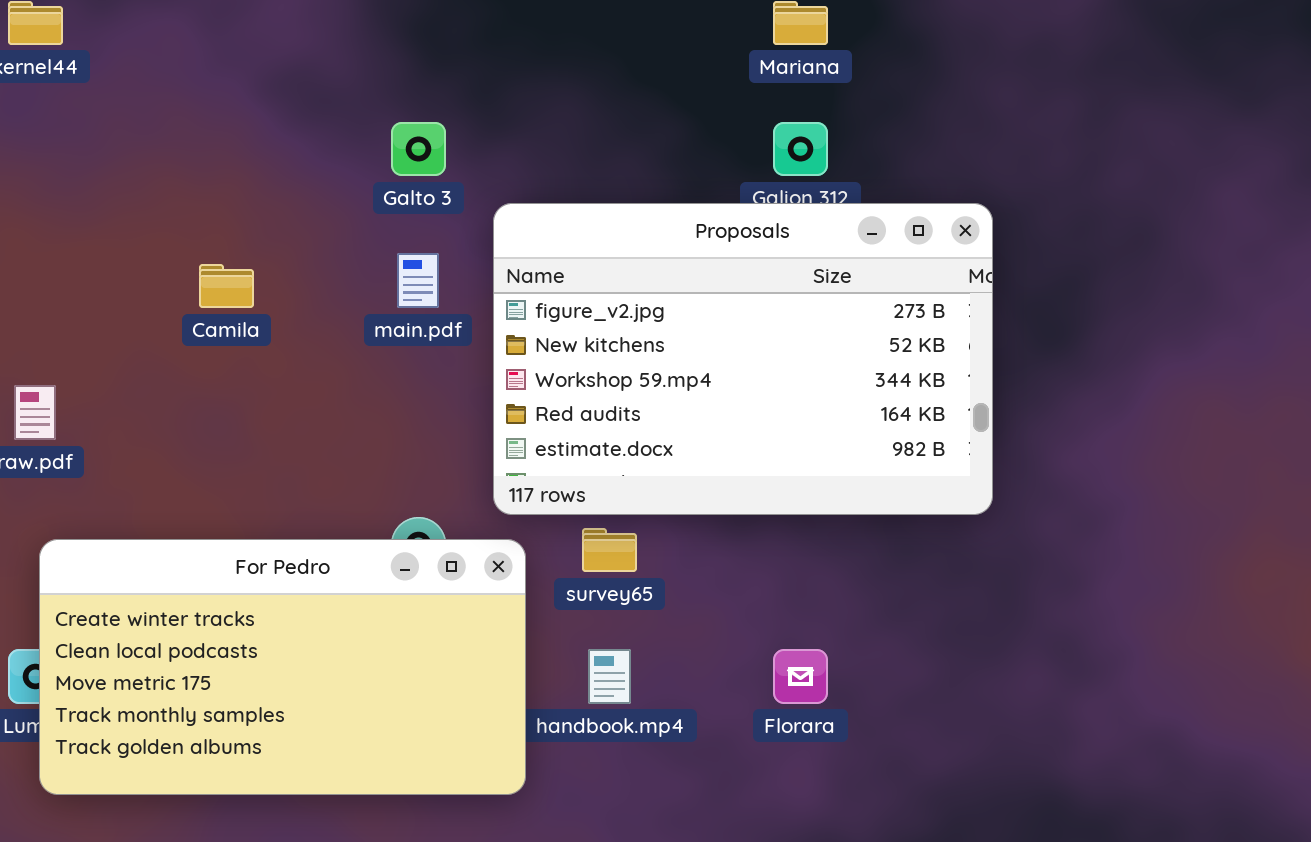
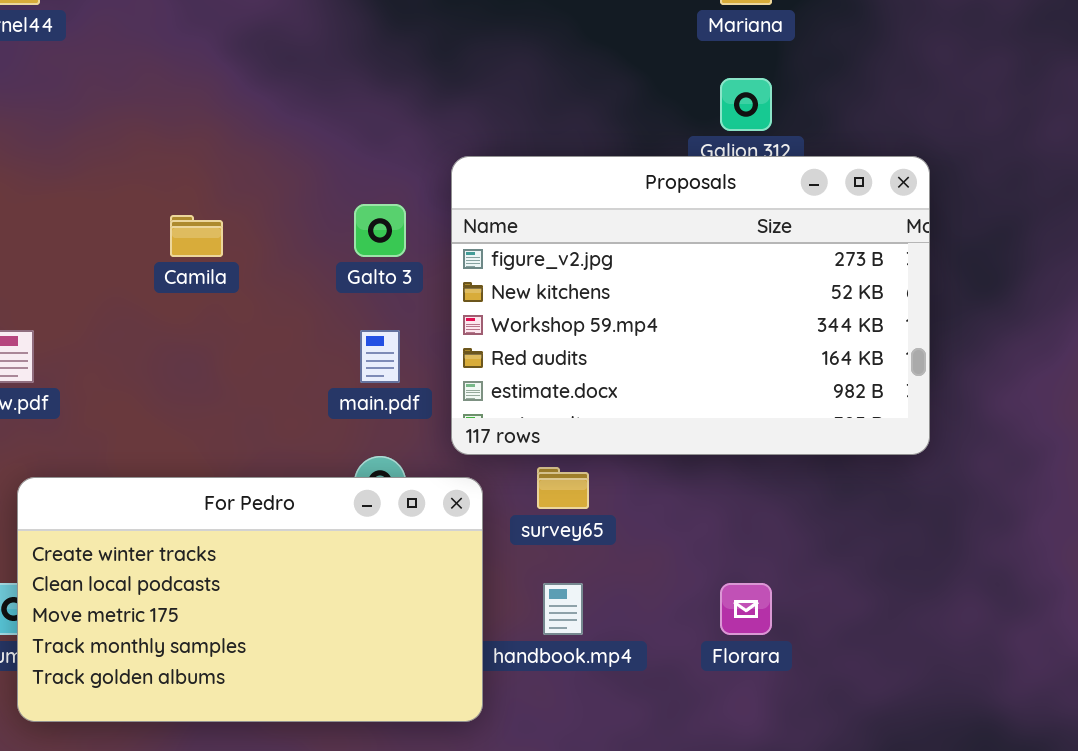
Galto 3: [391,122,446,176] -> [354,204,406,257], moved
main.pdf: [397,253,439,308] -> [360,330,400,383], moved

